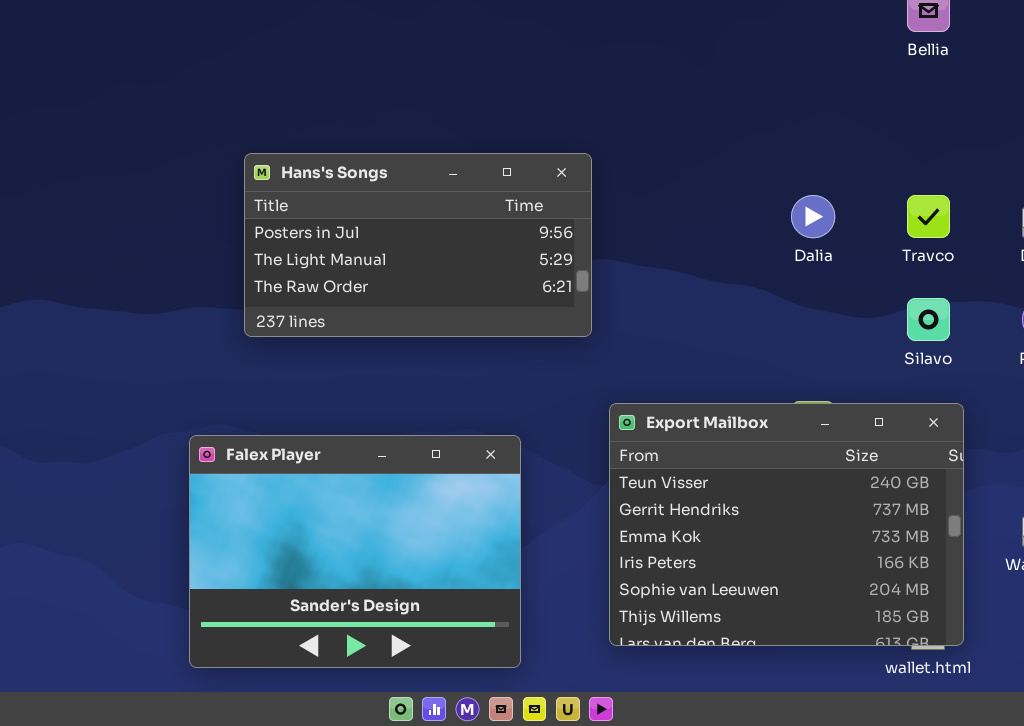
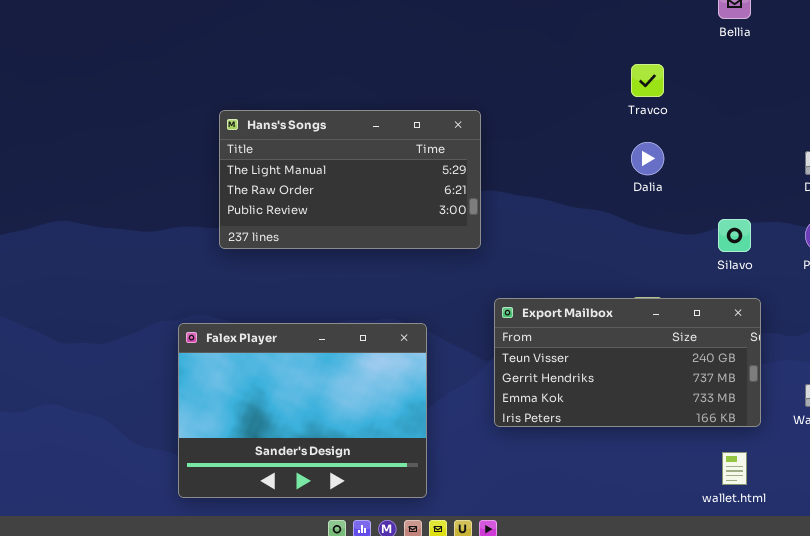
Hans's Songs: [244,153,592,337] -> [219,110,481,249], scrolled down 1 row
Travco: [907,195,950,238] -> [631,64,664,97], moved
Export Mailbox: [609,403,964,646] -> [494,298,761,427], resized

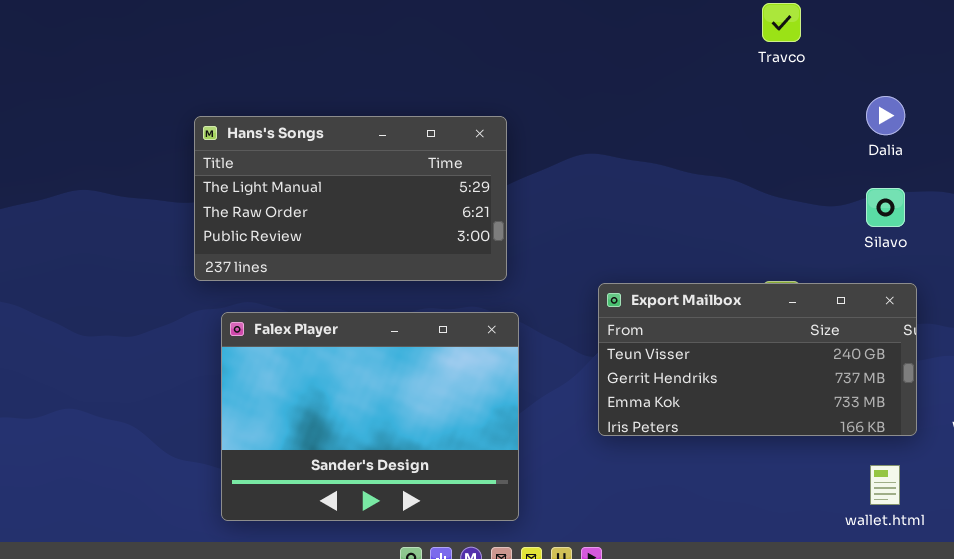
Hans's Songs: [219,110,481,249] -> [194,116,507,281], moved
Dalia: [631,142,664,175] -> [866,96,905,135], moved

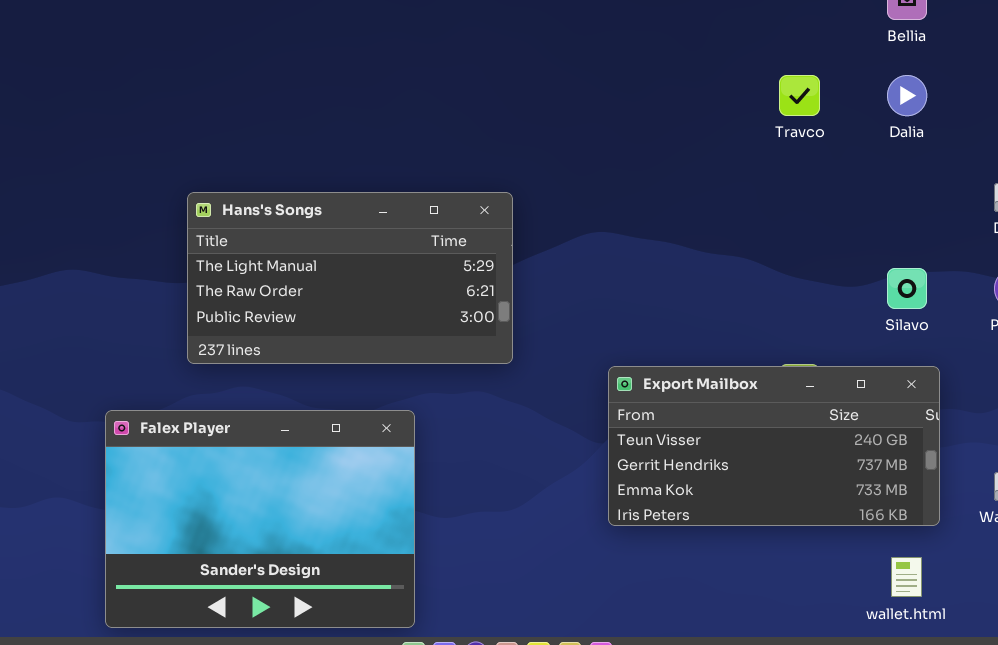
Dalia: [866,96,905,135] -> [887,75,927,116], moved
Falex Player: [221,312,519,521] -> [105,410,415,628], moved

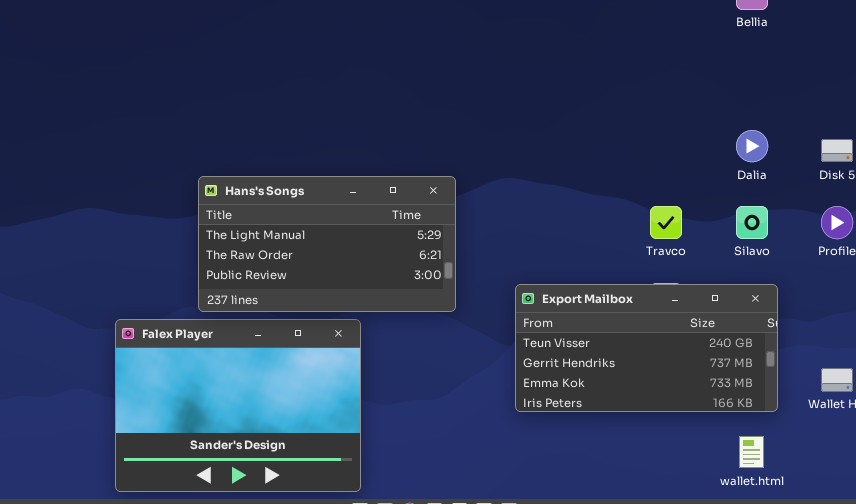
Travco: [779,75,820,116] -> [650,206,682,239], moved
Dalia: [887,75,927,116] -> [736,130,768,162], moved
Hans's Songs: [187,192,513,364] -> [198,176,456,312], moved

